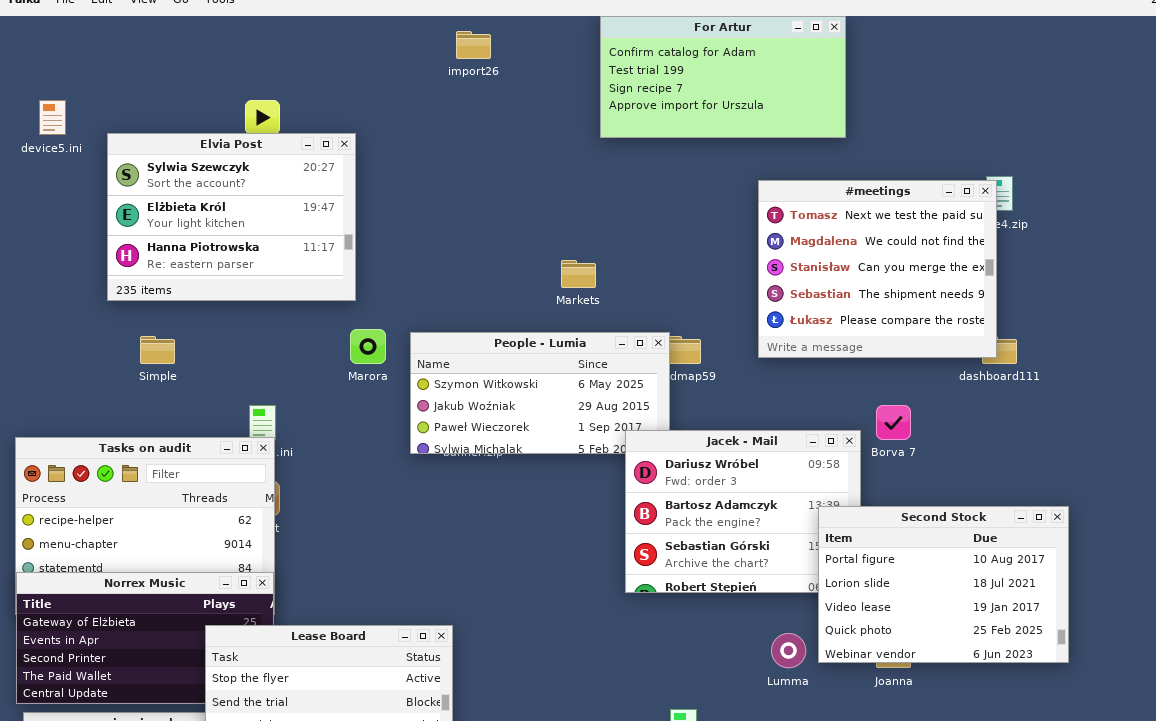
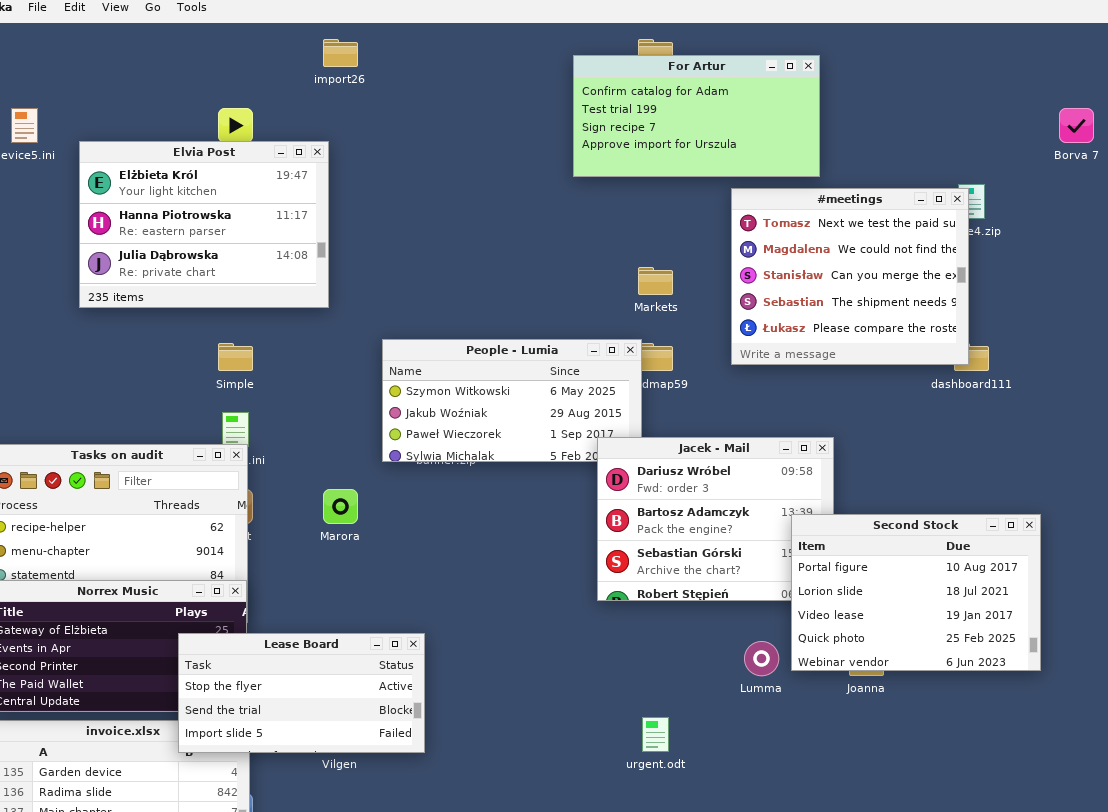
For Artur: [600,16,846,138] -> [573,55,820,177], moved
import26: [456,31,491,59] -> [323,39,358,67], moved
Elvia Post: [107,133,356,301] -> [79,141,329,308], scrolled down 1 row
Markets: [561,260,596,288] -> [638,267,673,295], moved
Marora: [350,329,386,364] -> [323,489,358,524], moved
Simple: [140,336,175,364] -> [218,343,253,371], moved
Borva 7: [876,405,911,440] -> [1059,108,1094,143], moved

